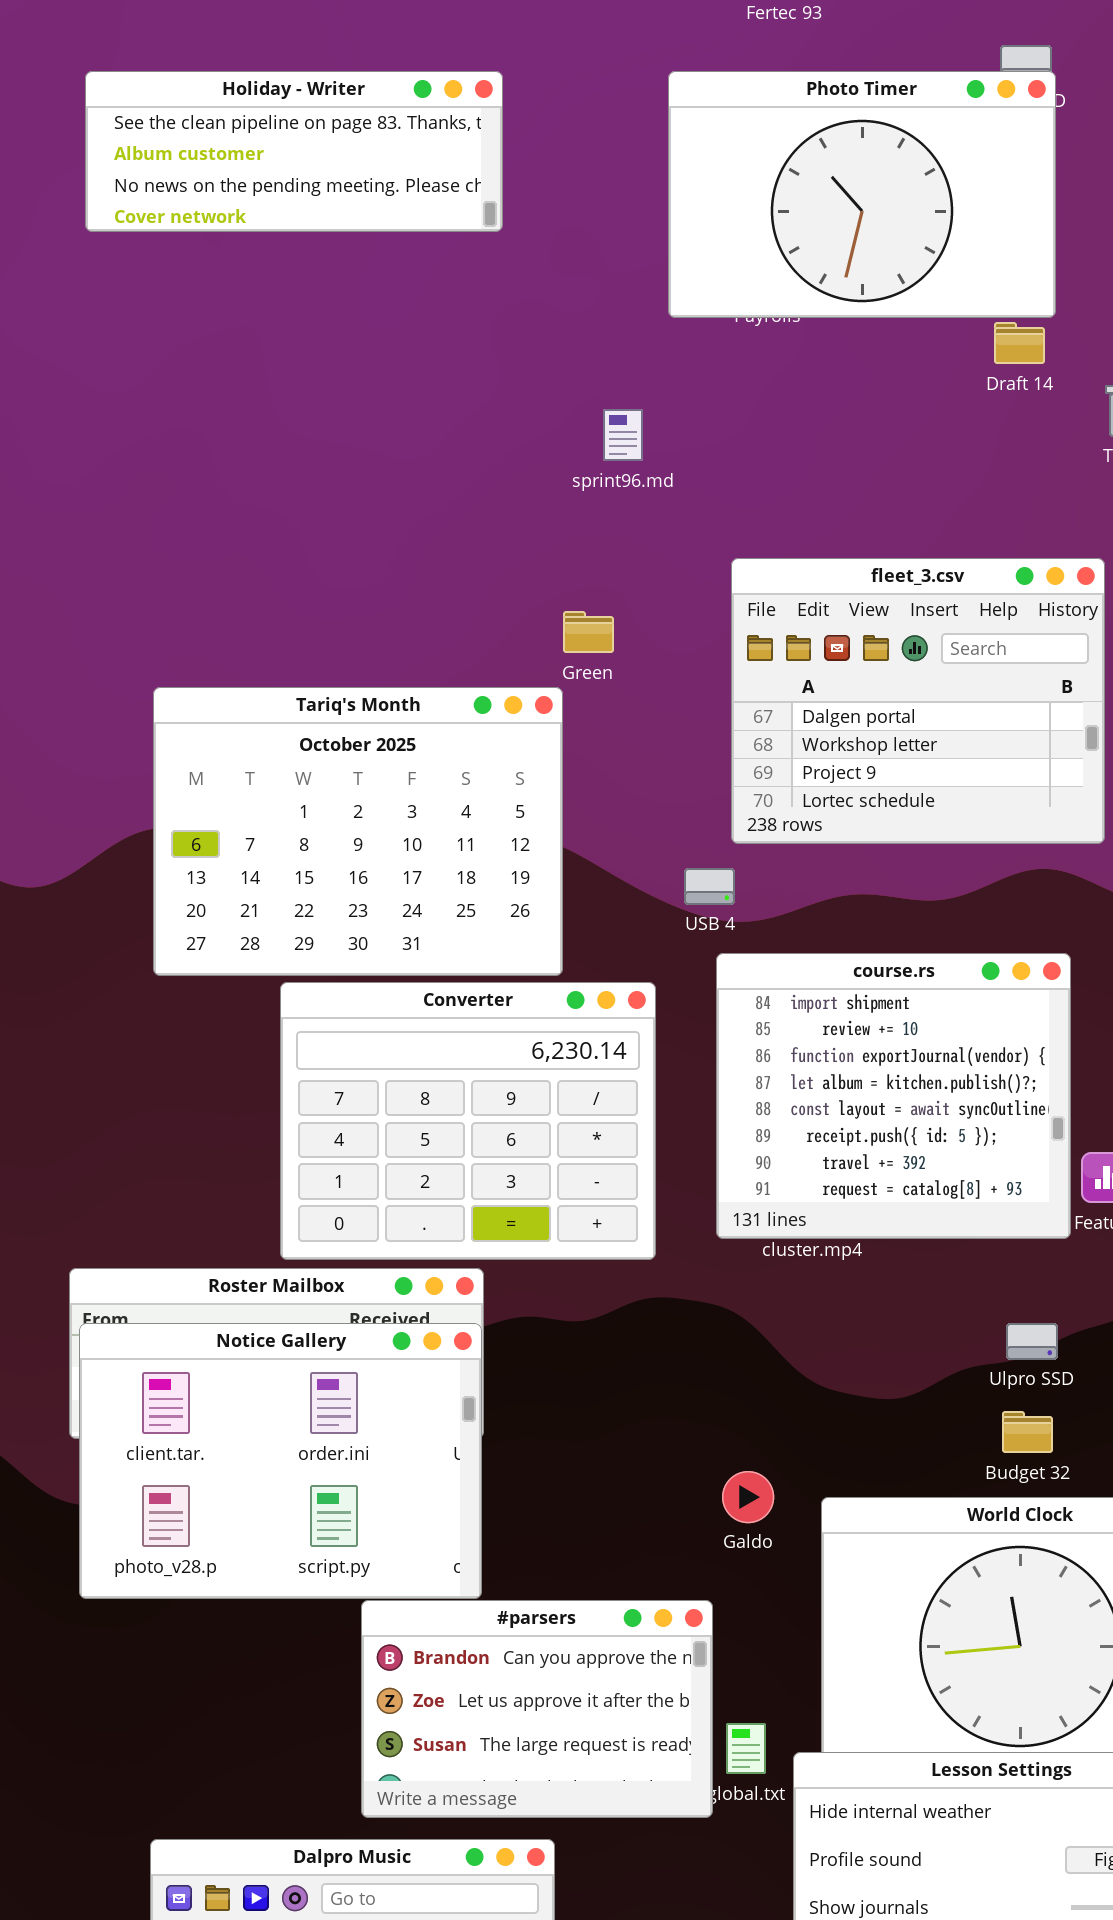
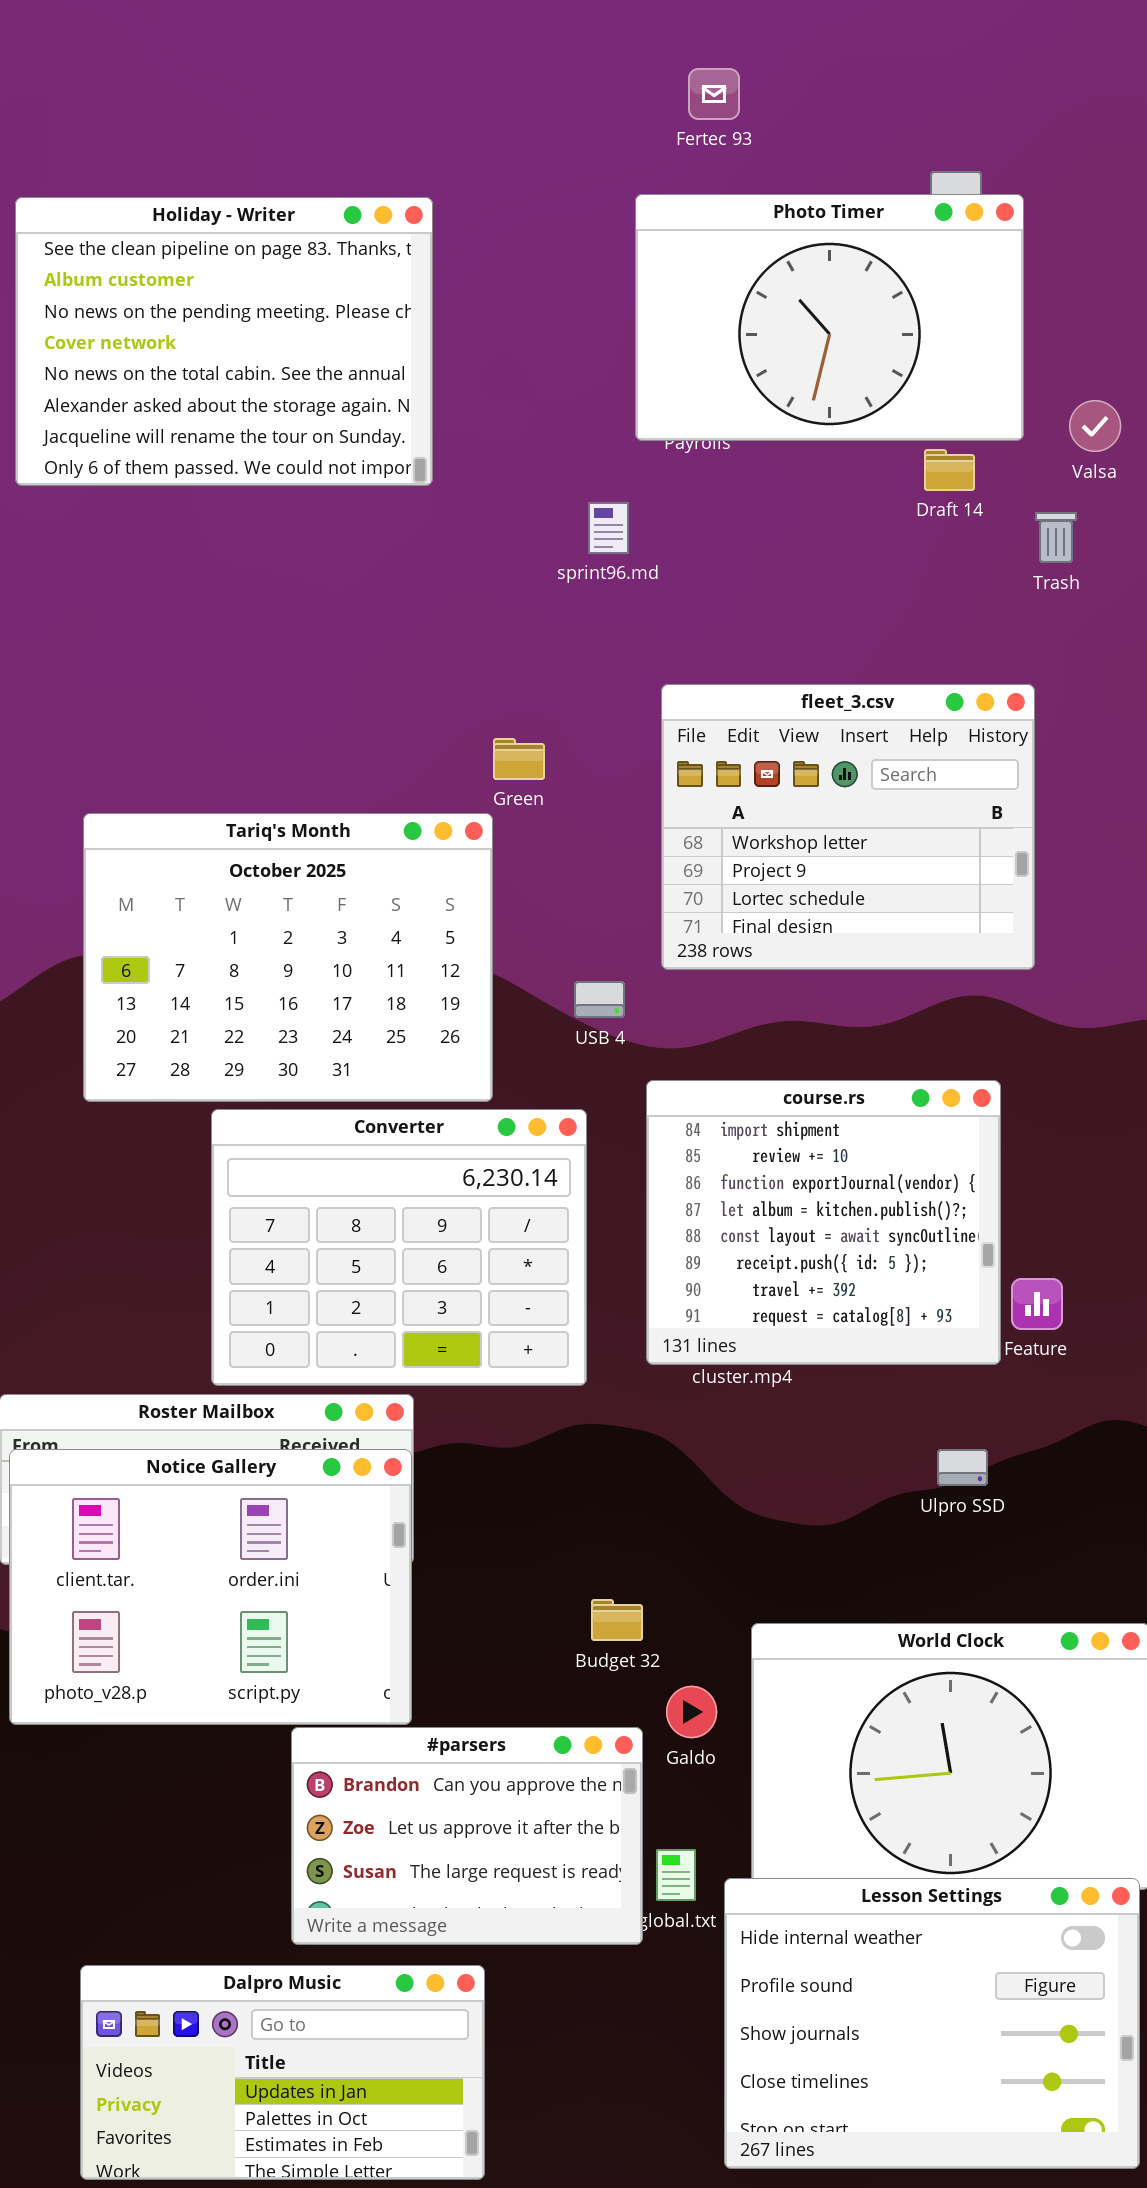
Holiday - Writer: [85,71,503,232] -> [15,197,433,486], resized
Photo Timer: [668,71,1056,318] -> [635,194,1024,441], moved
sprint96.md: [603,409,643,461] -> [588,502,629,554], moved
fleet_3.csv: [731,558,1105,844] -> [661,684,1035,970], scrolled down 1 row
USB 4: [684,868,735,905] -> [574,981,625,1018], moved
Budget 32: [1002,1411,1053,1453] -> [591,1599,643,1641], moved
Galdo: [722,1471,774,1523] -> [666,1686,717,1738], moved

